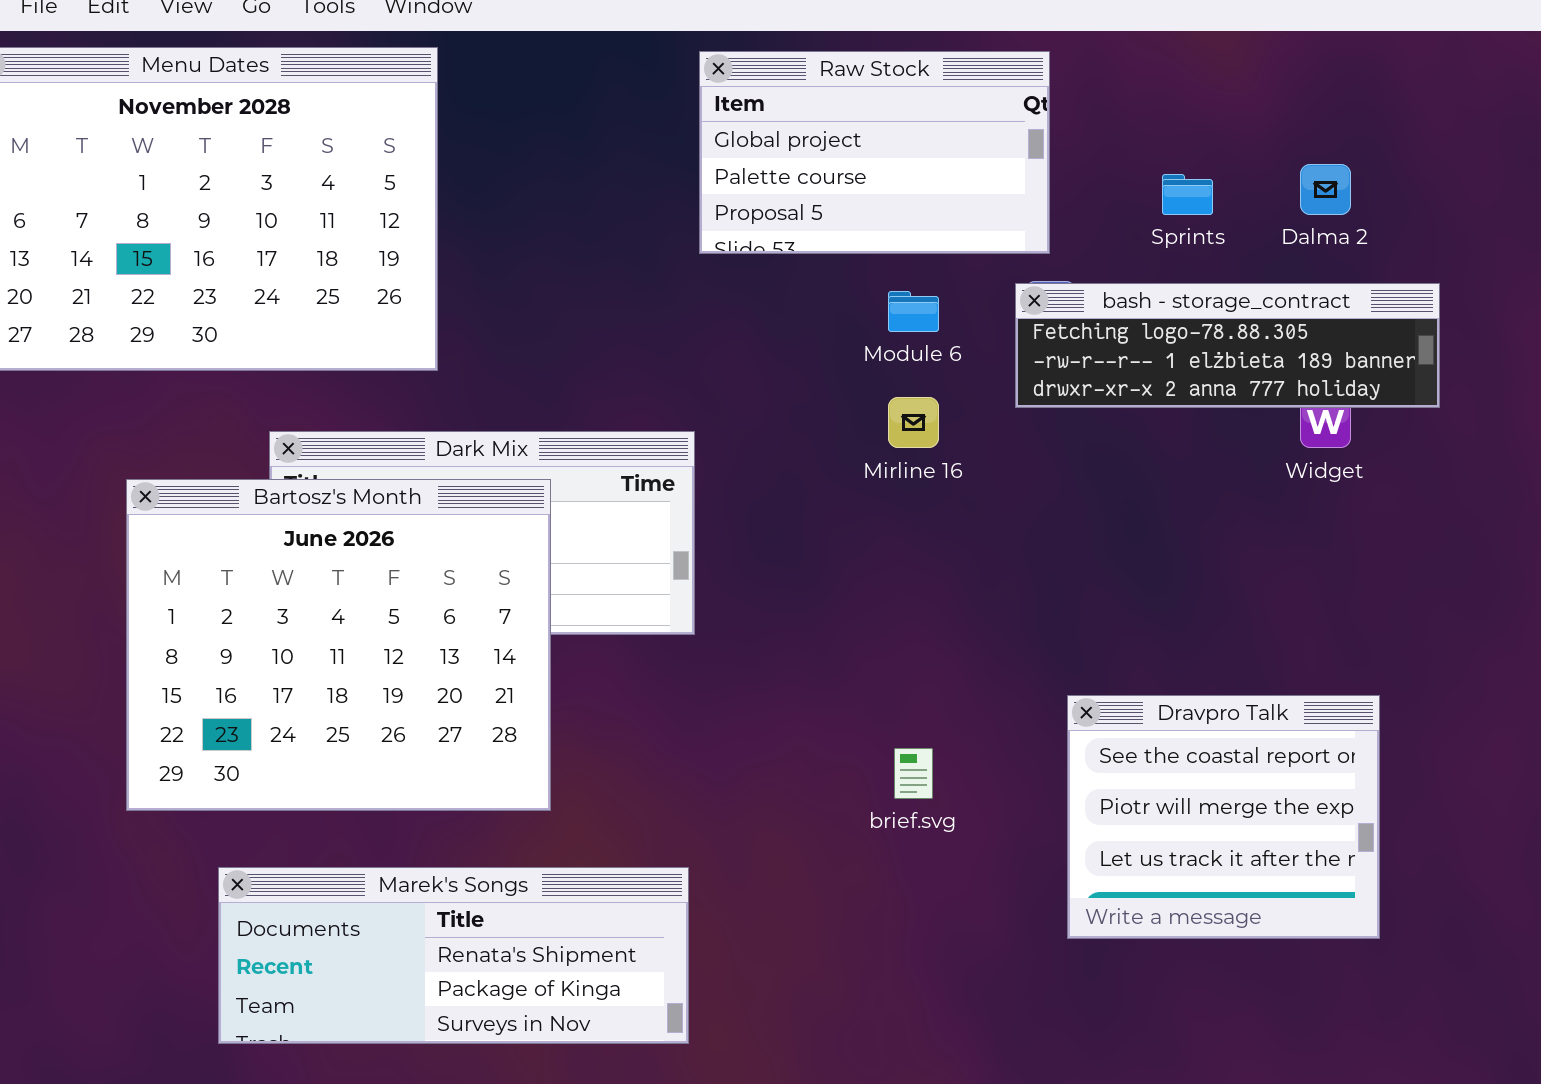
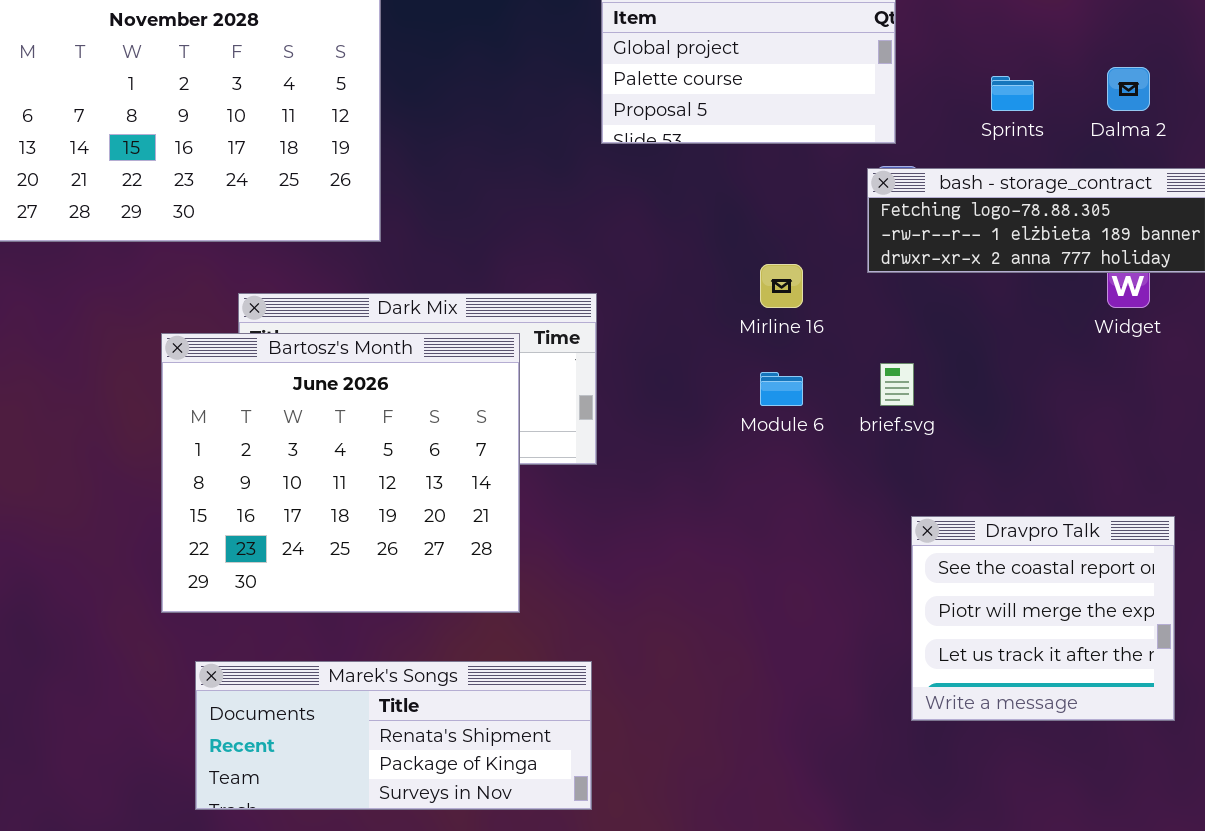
Module 6: [888,291,939,332] -> [760,372,803,406], moved
Bartosz's Month: [126,479,551,811] -> [161,333,520,613], moved
brief.svg: [894,748,933,799] -> [880,363,914,406], moved

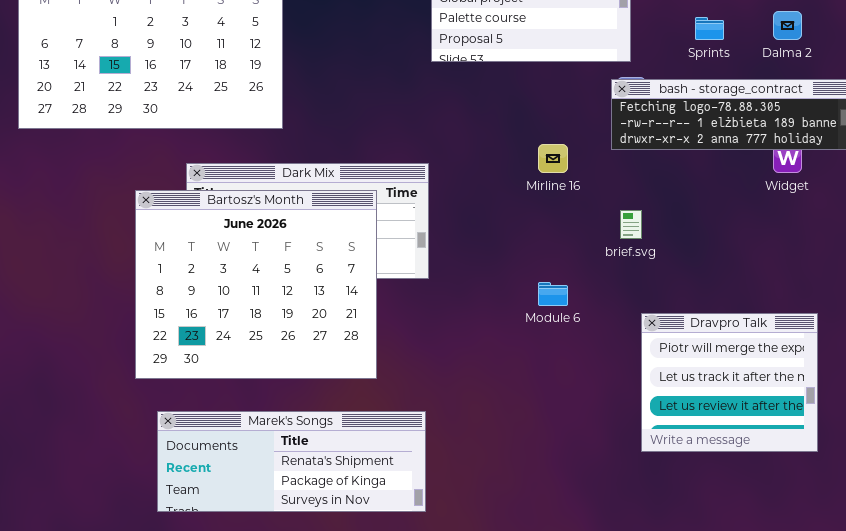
Module 6: [760,372,803,406] -> [538,282,568,306], moved
Dravpro Talk: [911,516,1175,721] -> [641,313,818,452], scrolled down 1 row

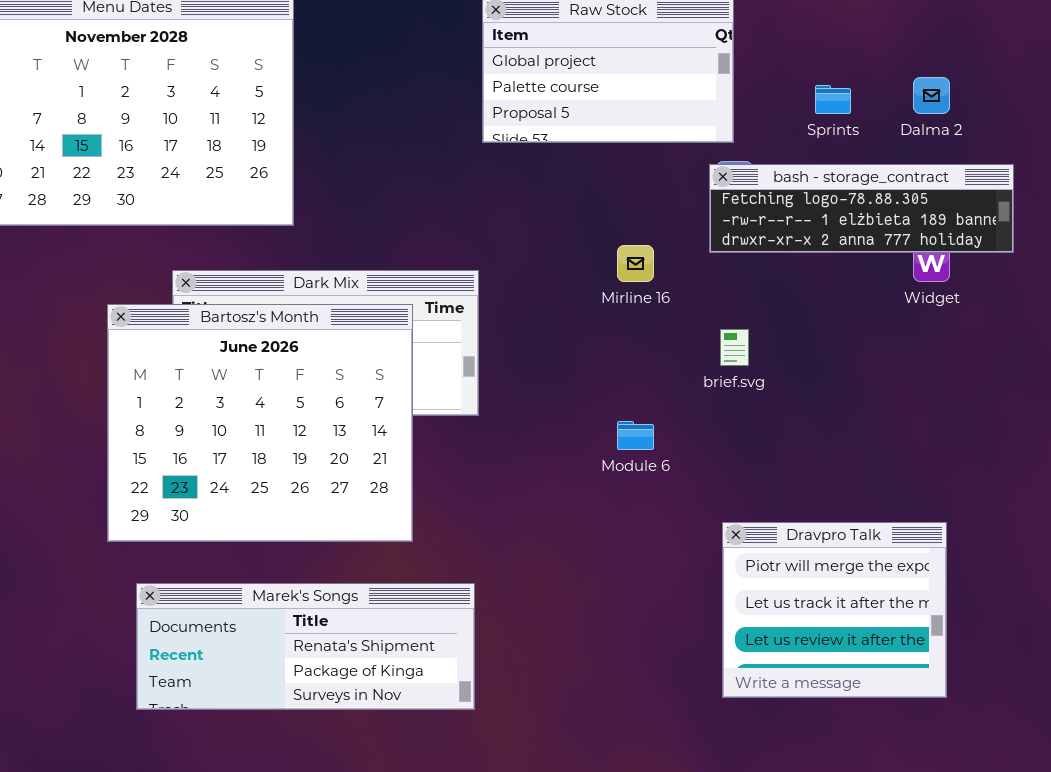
Dravpro Talk: [641,313,818,452] -> [722,522,947,698], moved

